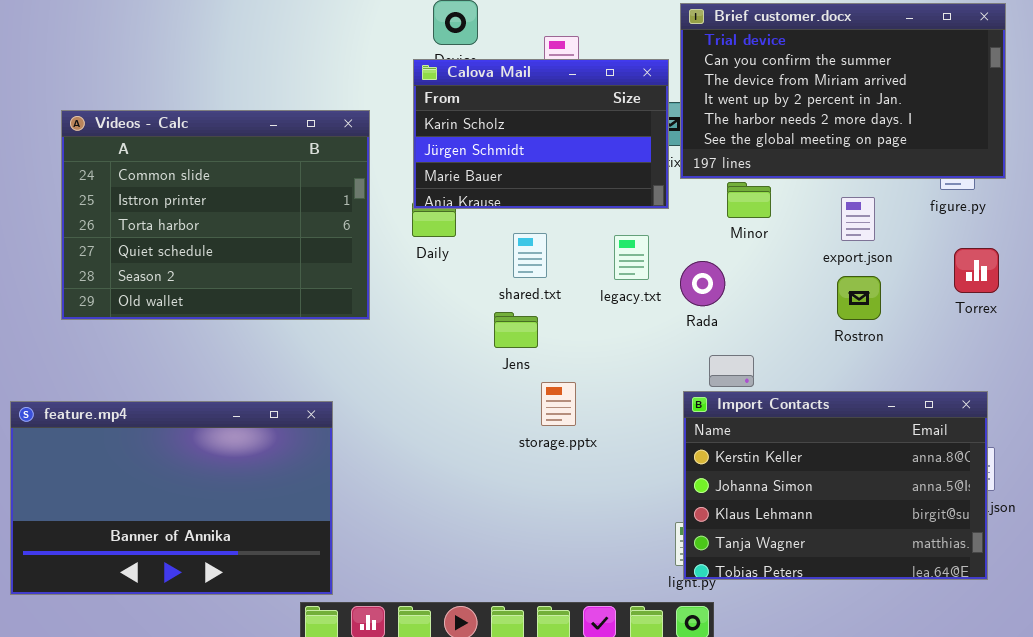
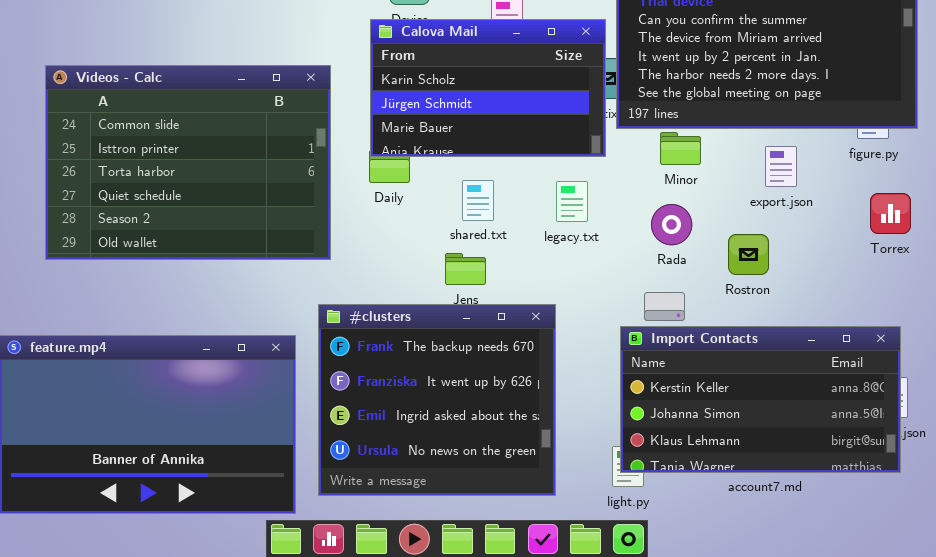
Rada: [680,261,725,306] -> [651,204,692,245], moved
Rostron: [837,276,881,320] -> [728,234,769,275], moved
#clusters: none -> [318,304,556,496], opened
Import Contacts: [683,391,988,580] -> [620,326,901,473], resized

